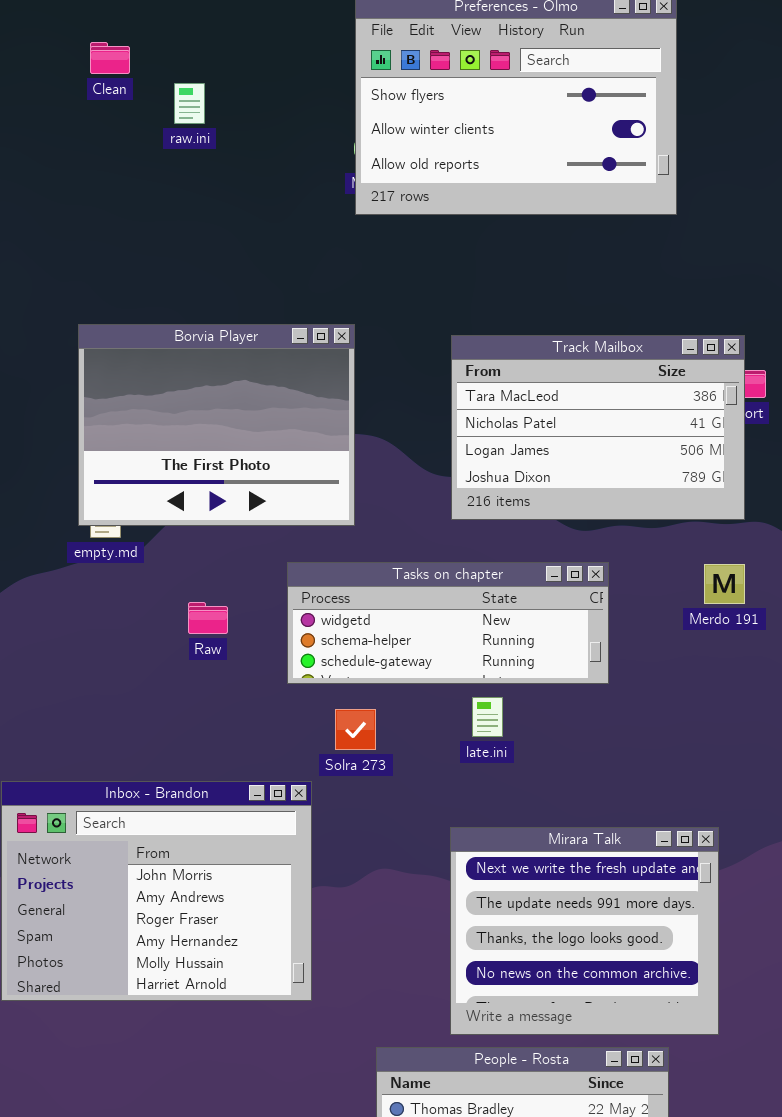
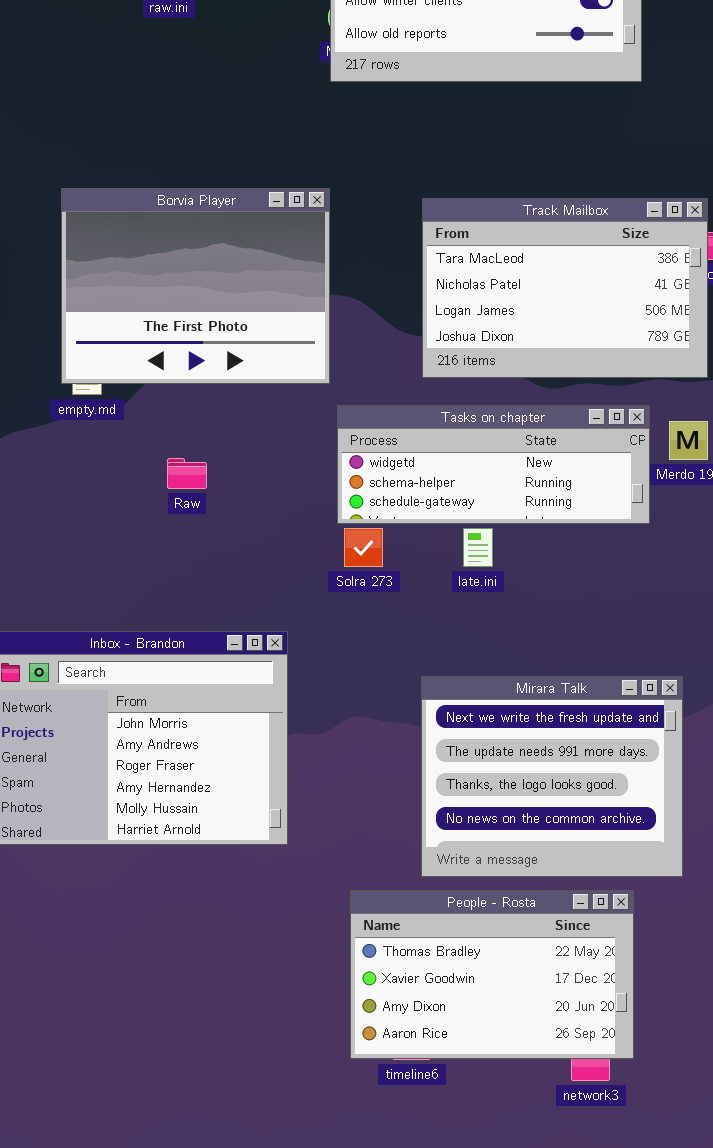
Tasks on chapter: [287,562,609,684] -> [337,405,650,524], moved
late.ini: [472,697,503,737] -> [463,528,493,567], moved
Solra 273: [335,709,376,750] -> [344,528,383,567], moved

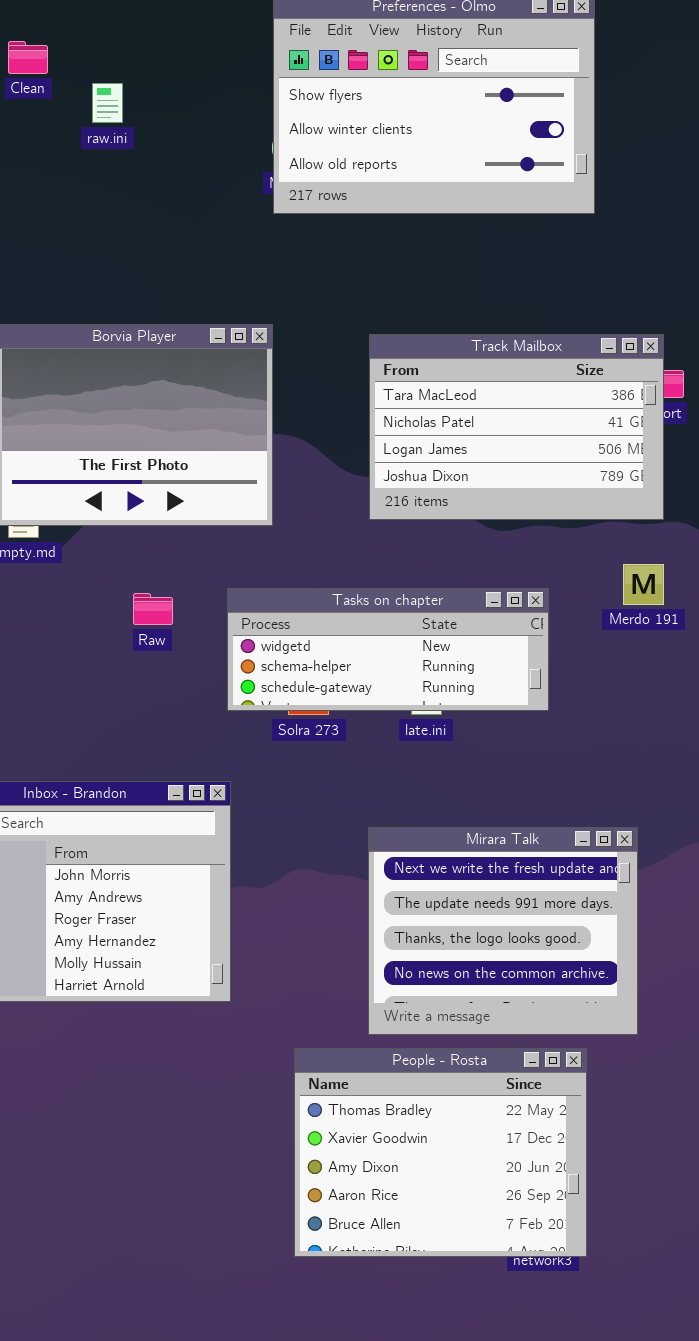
Tasks on chapter: [337,405,650,524] -> [227,588,549,711], moved
Raw: [167,458,207,489] -> [133,593,173,625], moved
People - Rosta: [350,890,634,1059] -> [294,1048,587,1257], resized

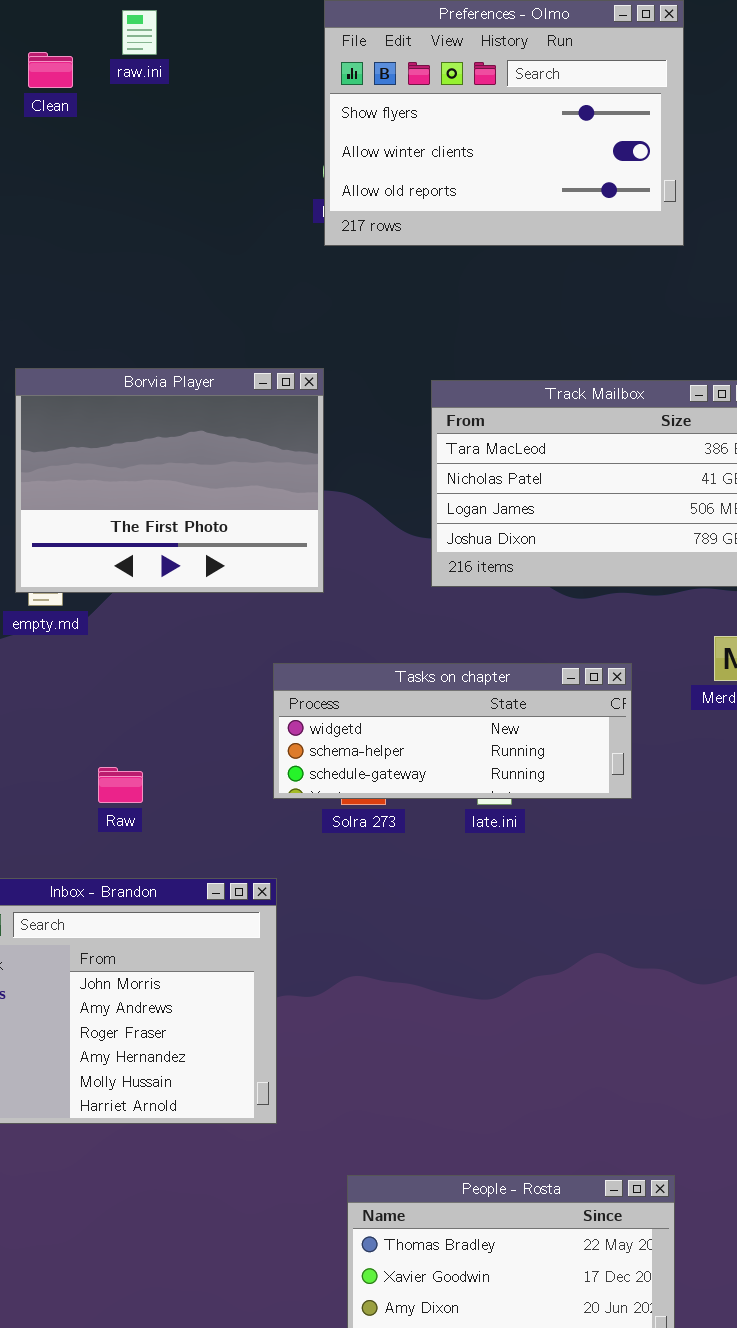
raw.ini: [92,83,123,123] -> [122,10,157,55], moved
Raw: [133,593,173,625] -> [98,767,143,803], moved
Mirara Talk: [368,827,638,1035] -> none, closed

